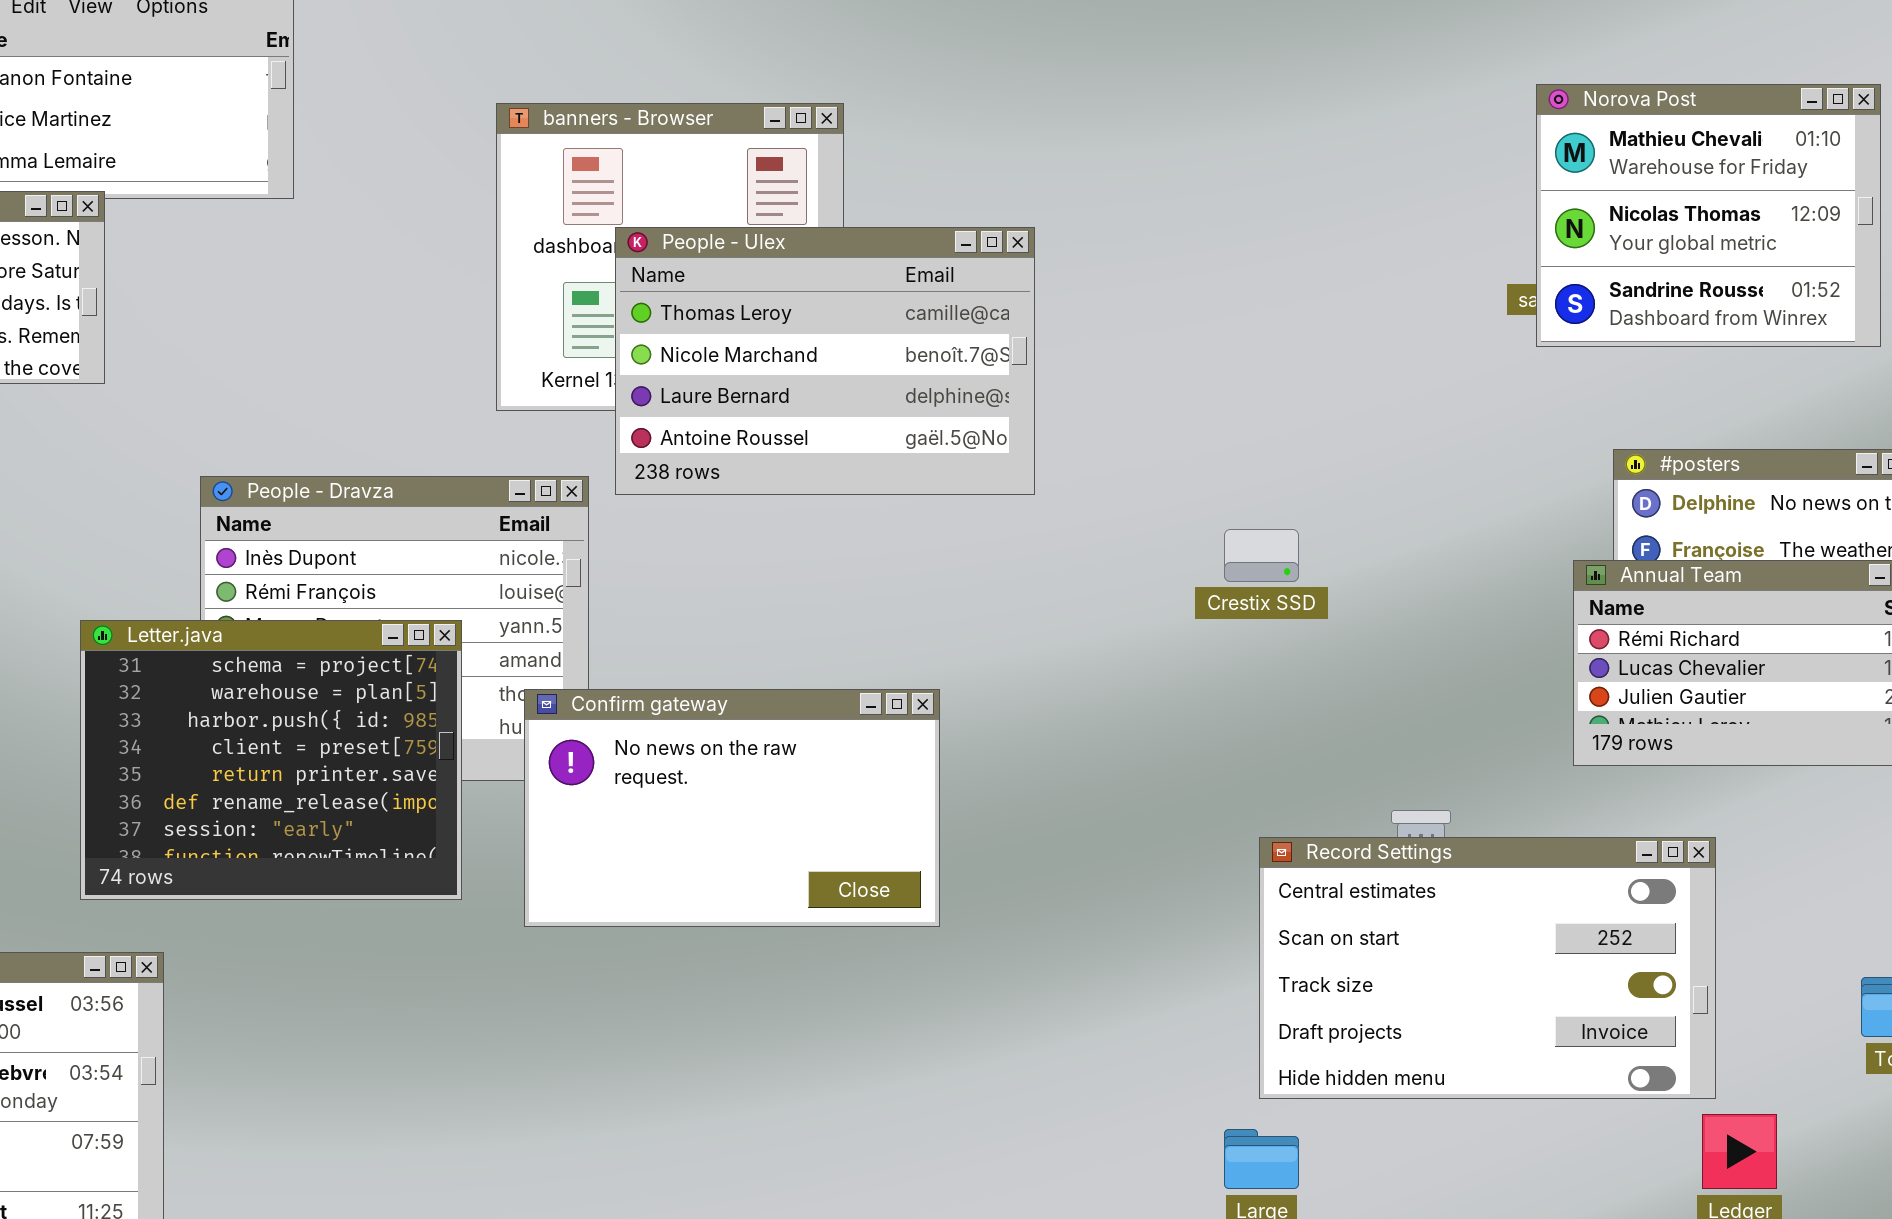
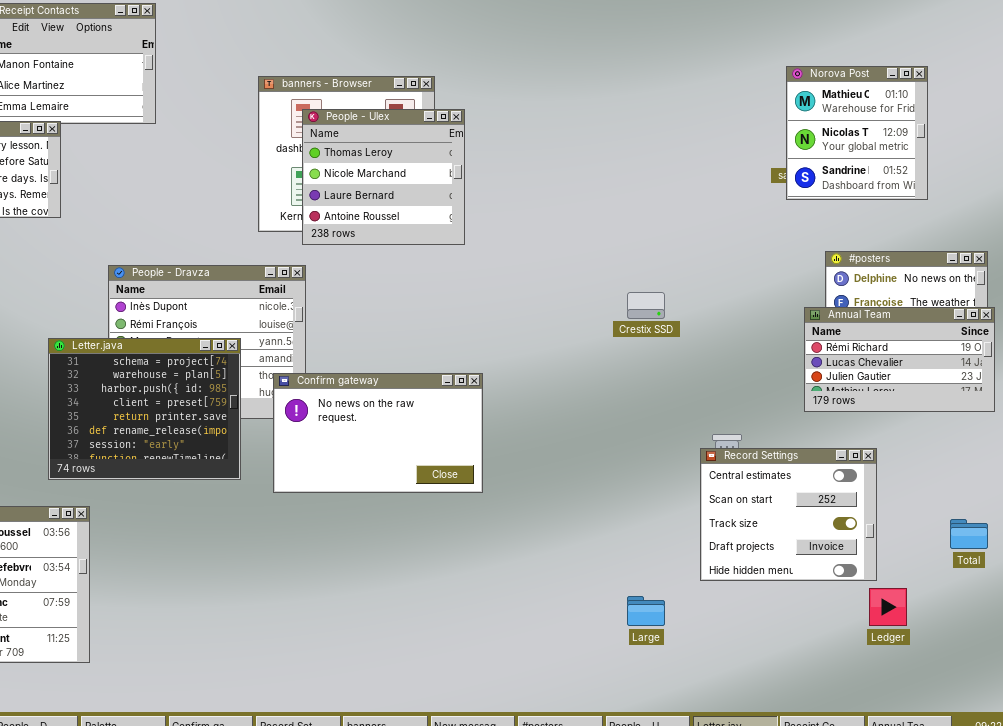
Norova Post: [1536,84,1881,347] -> [786,66,928,200], resized
People - Ulex: [615,227,1035,495] -> [302,109,465,245], moved, resized
Record Settings: [1259,837,1716,1099] -> [700,448,877,581], resized

